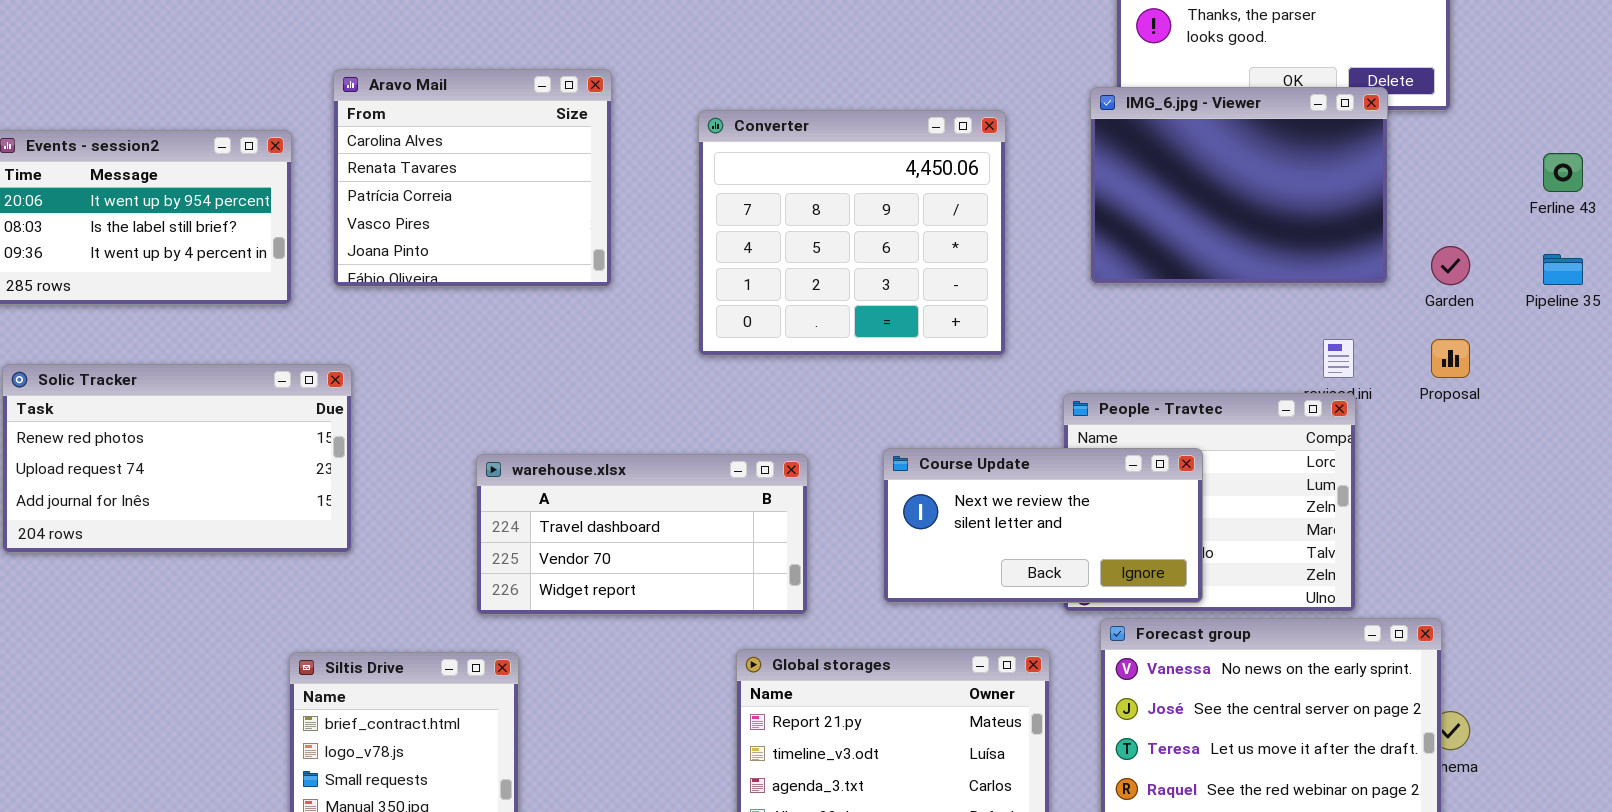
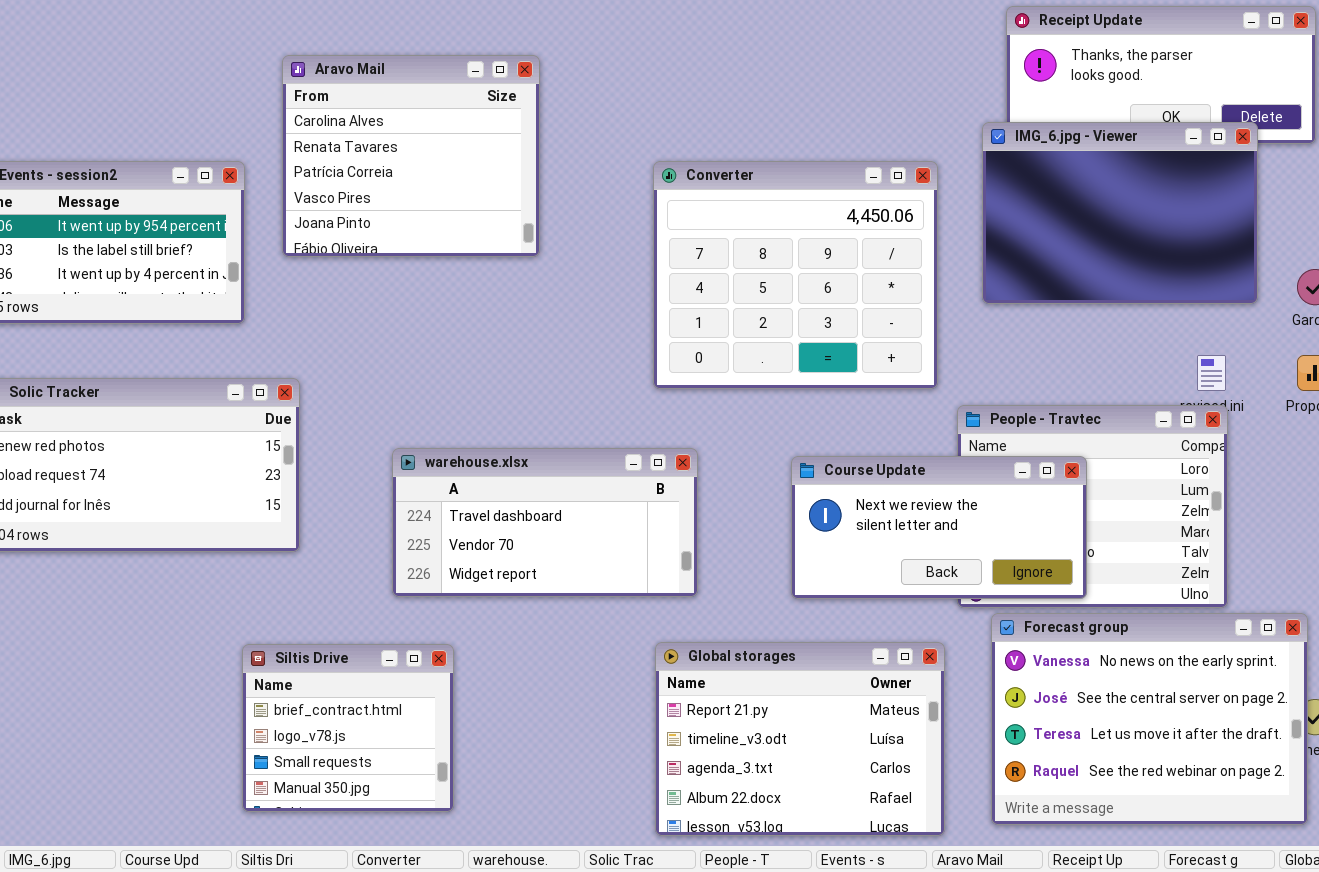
Aravo Mail: [333,69,612,287] -> [282,55,540,257], moved
Converter: [698,110,1006,356] -> [653,161,938,389], moved
warehouse.xlsx: [476,454,808,615] -> [392,448,698,597], moved

